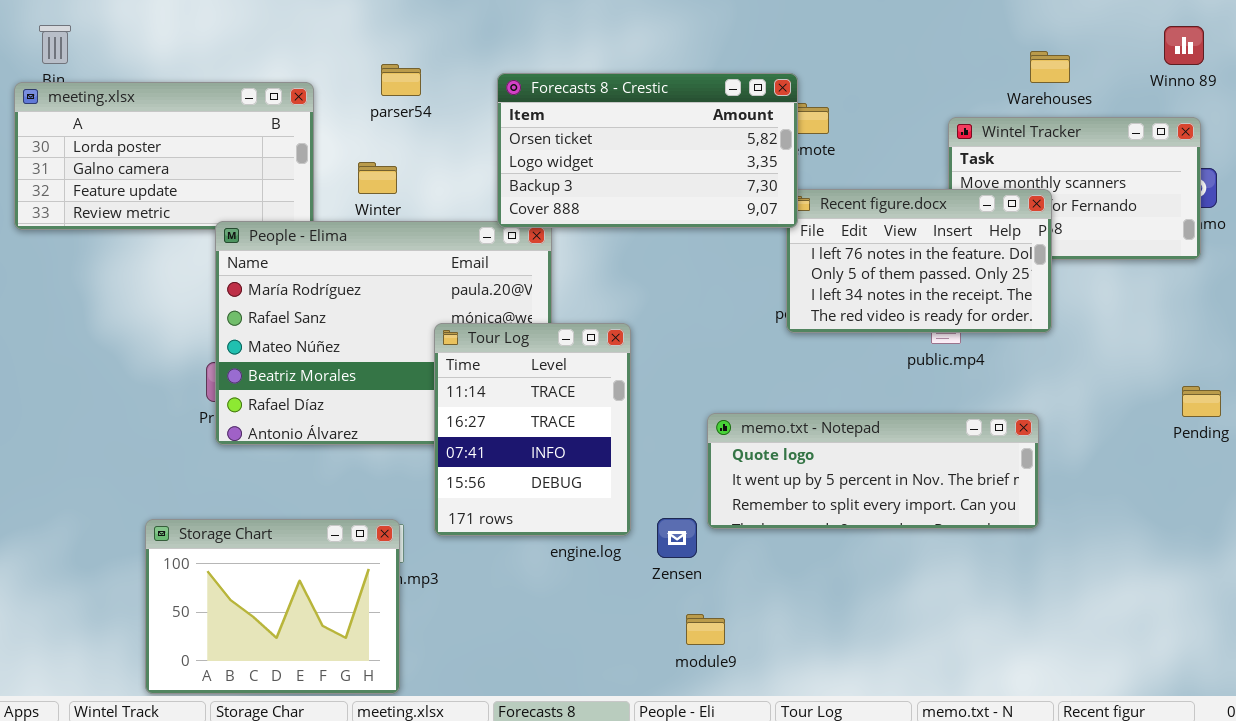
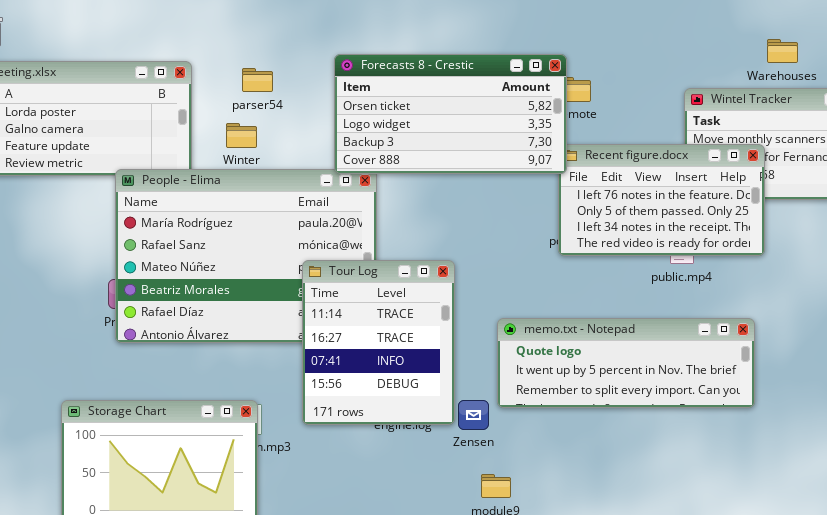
Warehouses: [1030,51,1070,83] -> [767,39,798,63], moved
parser54: [381,64,421,96] -> [242,68,273,92], moved
Tour Log: [434,323,631,536] -> [302,260,455,425], moved

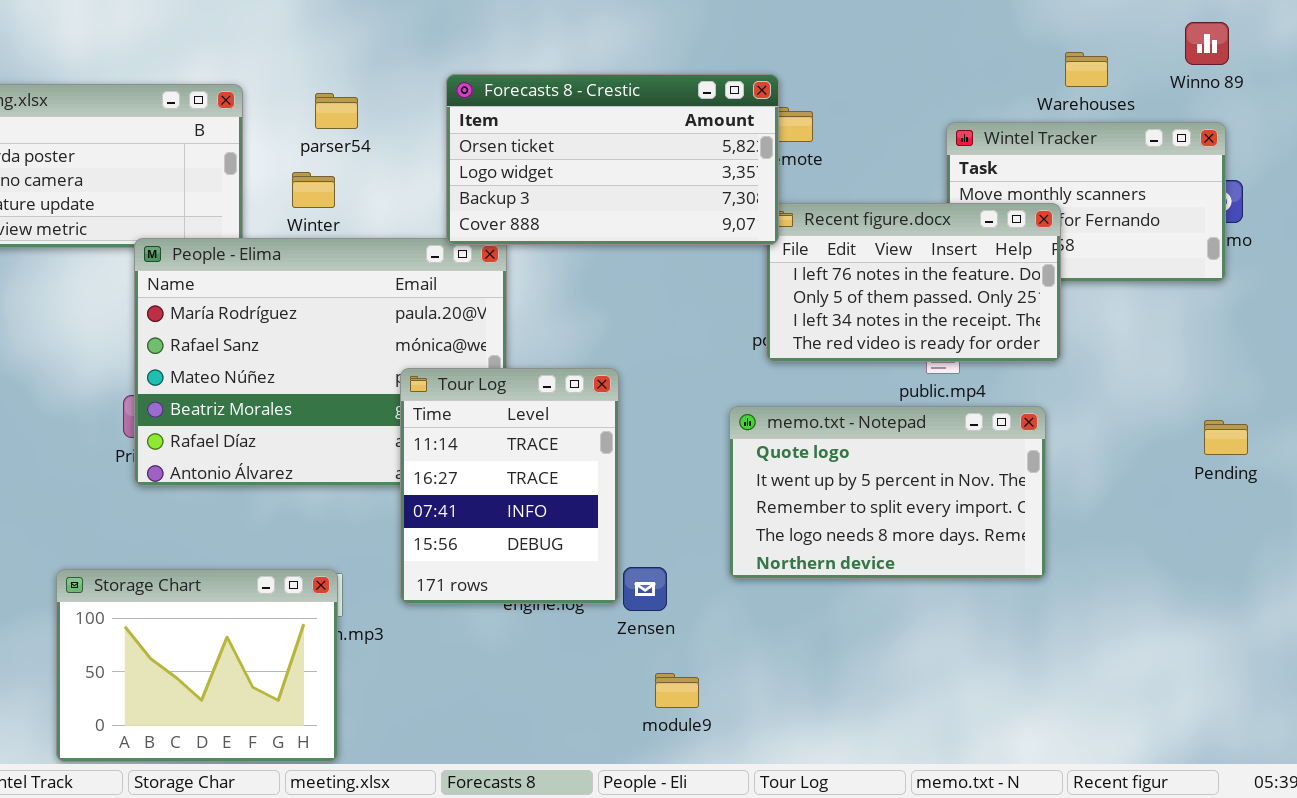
memo.txt - Notepad: [497,318,755,408] -> [729,406,1046,579], resized

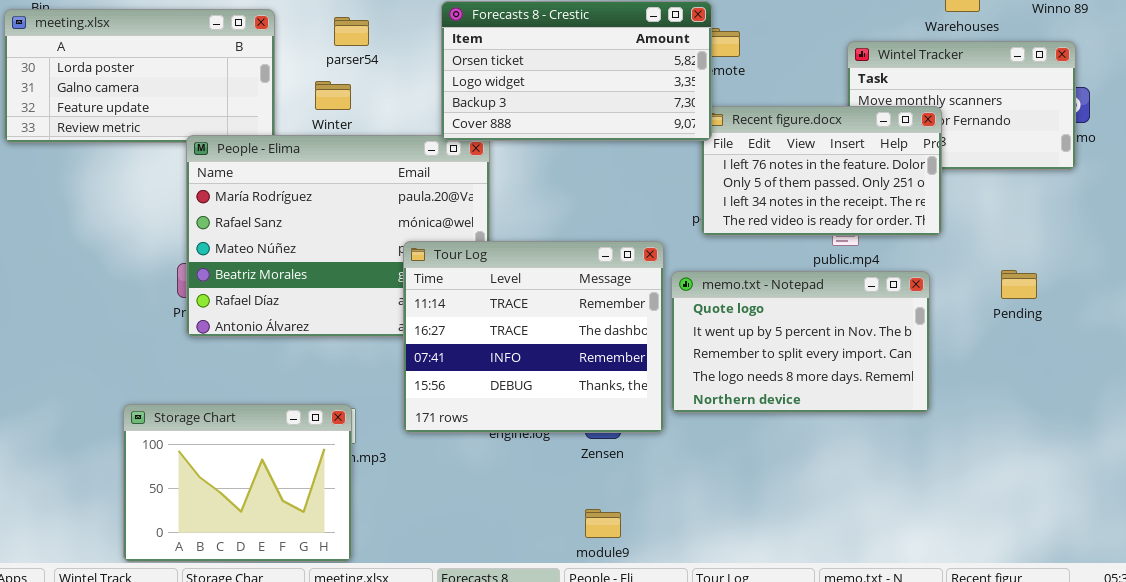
Tour Log: [400,368,619,604] -> [403,241,664,433], resized
Pending: [1204,420,1248,455] -> [1001,270,1037,299], moved
module9: [655,673,699,708] -> [585,509,621,538], moved

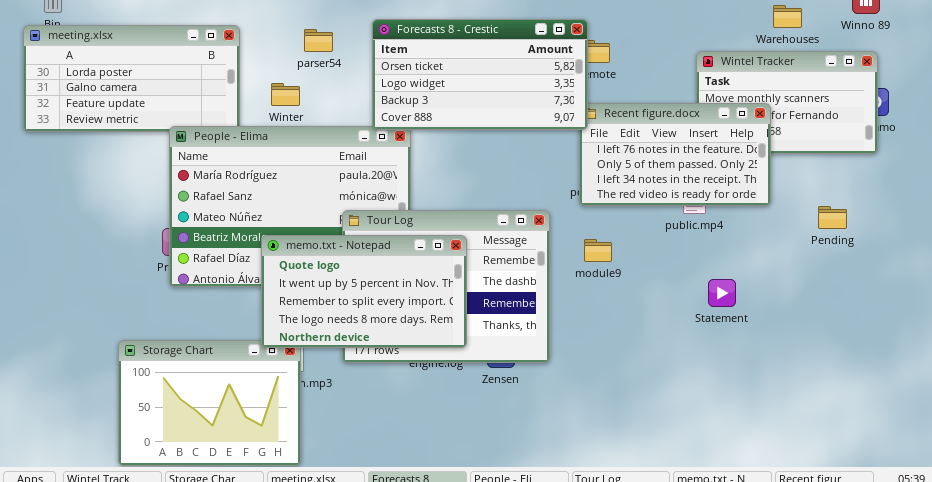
parser54: [334,17,369,46] -> [304,29,333,52], moved
Pending: [1001,270,1037,299] -> [818,206,847,229], moved
memo.txt - Notepad: [671,271,930,413] -> [261,235,467,348], moved
module9: [585,509,621,538] -> [584,239,612,262], moved

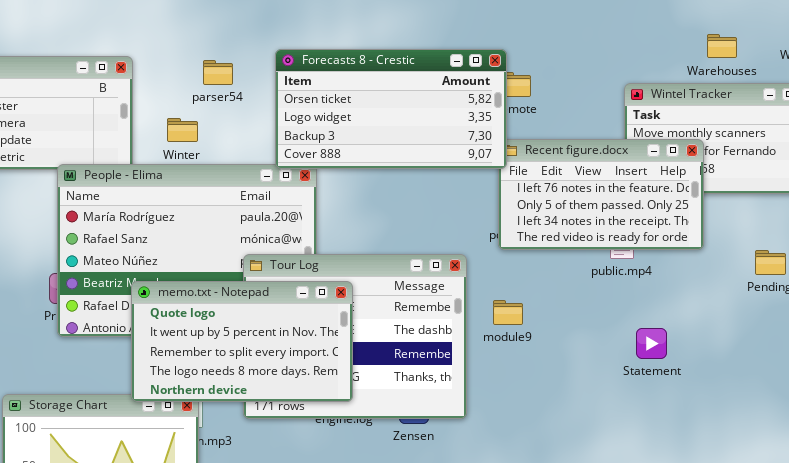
memo.txt - Notepad: [261,235,467,348] -> [131,281,353,402], moved
module9: [584,239,612,262] -> [493,300,523,325], moved

